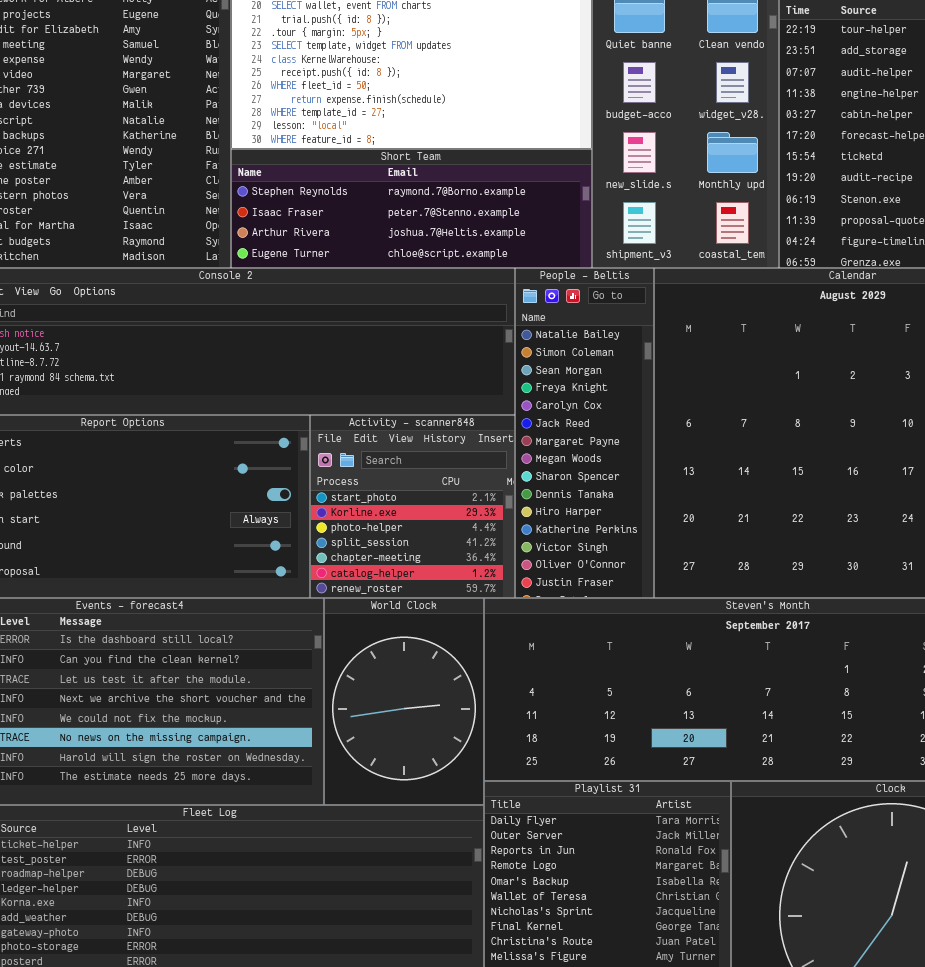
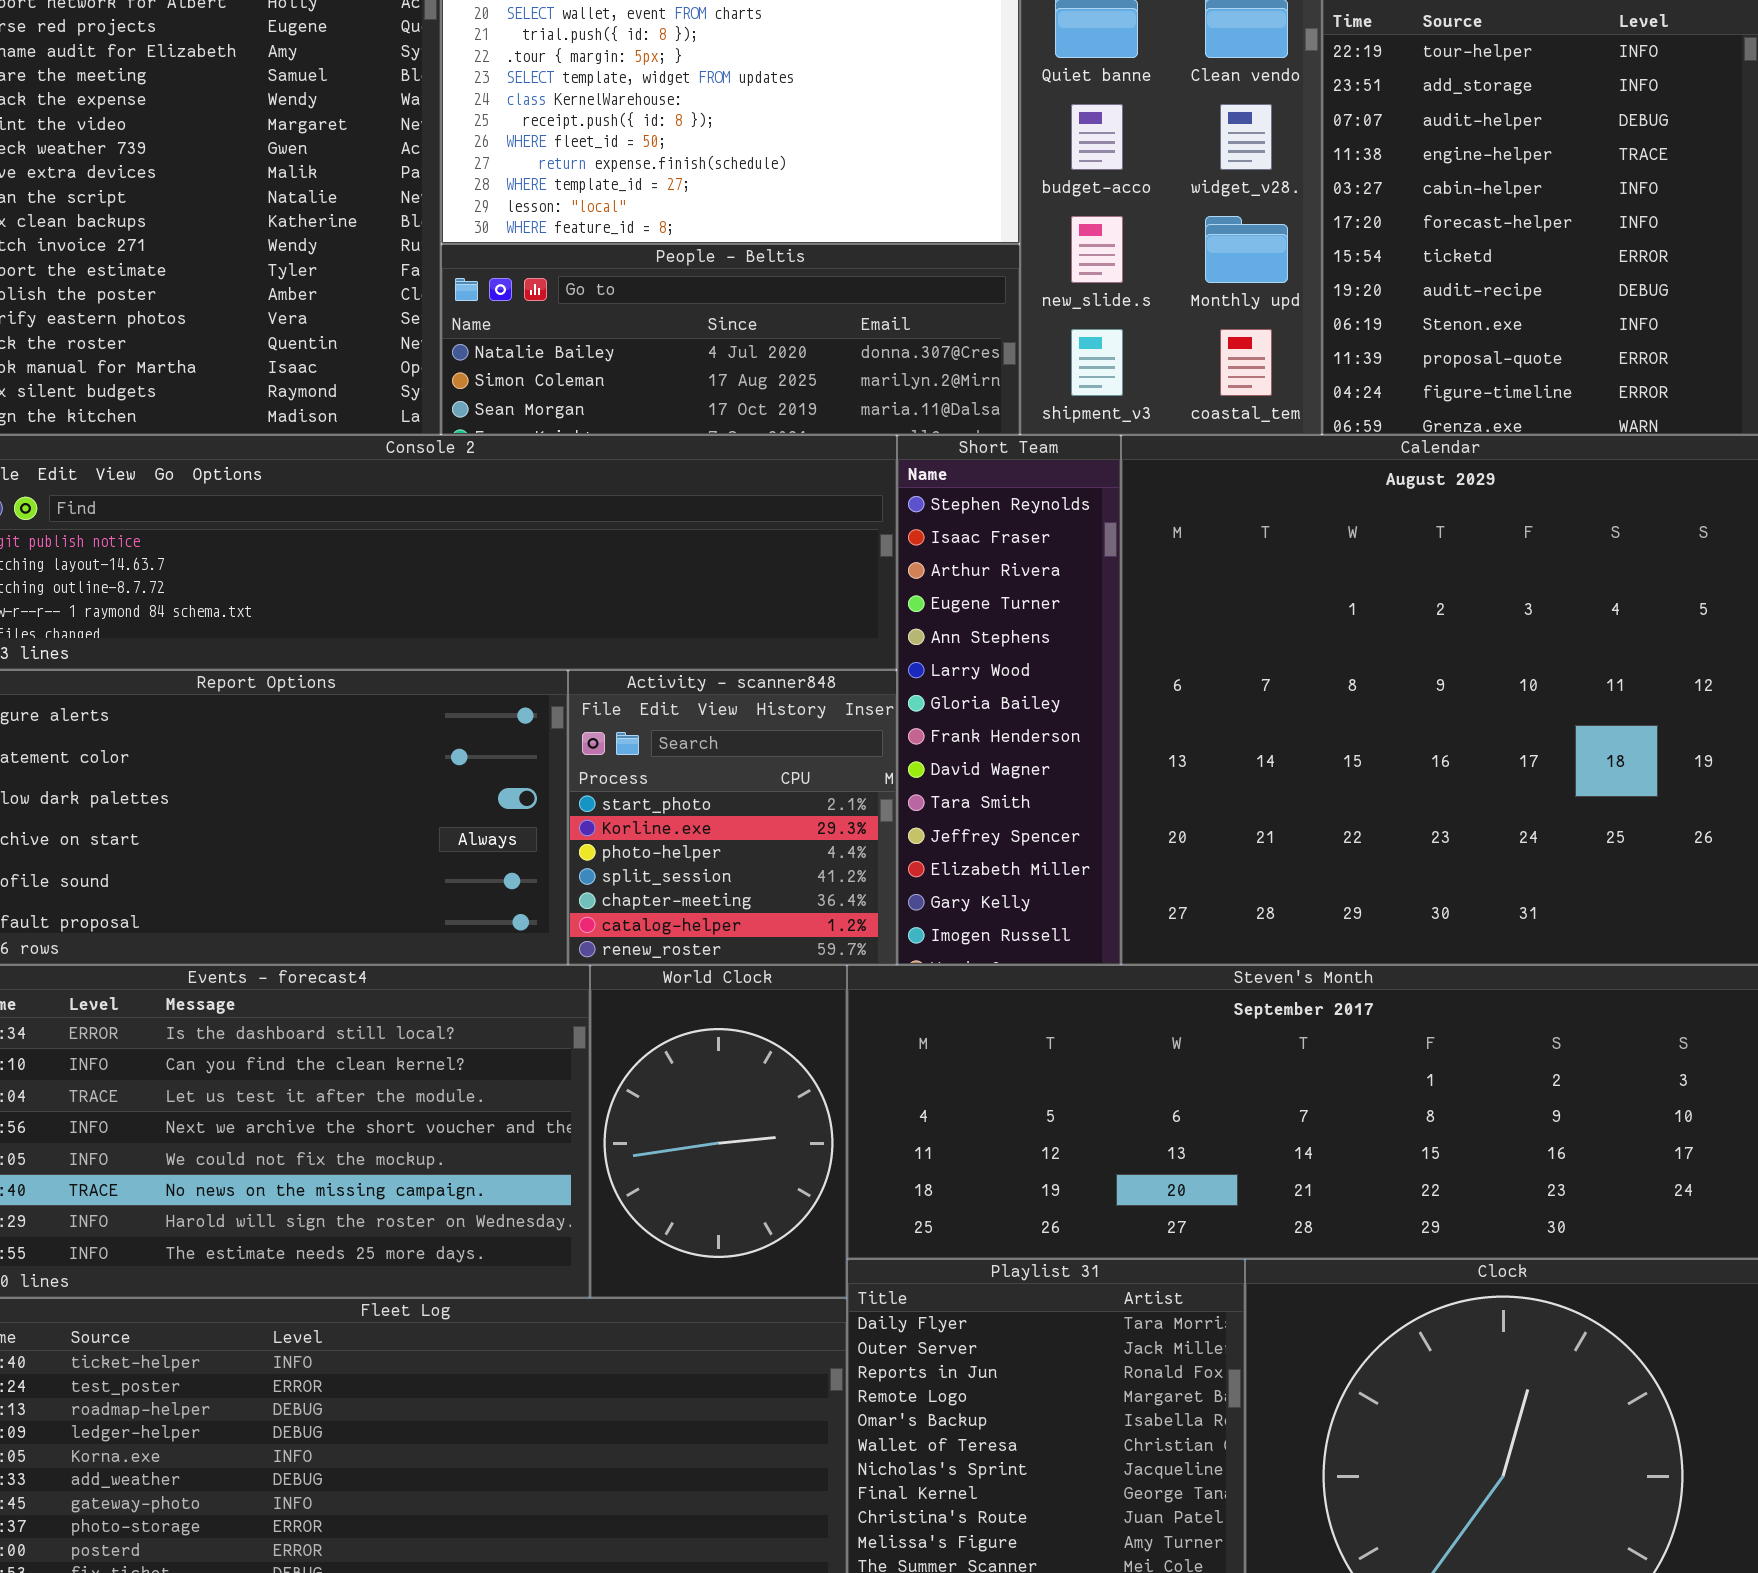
Short Team: [231,149,592,268] -> [897,435,1121,965], moved, resized
People - Beltis: [515,268,654,598] -> [441,244,1020,435], moved, resized

